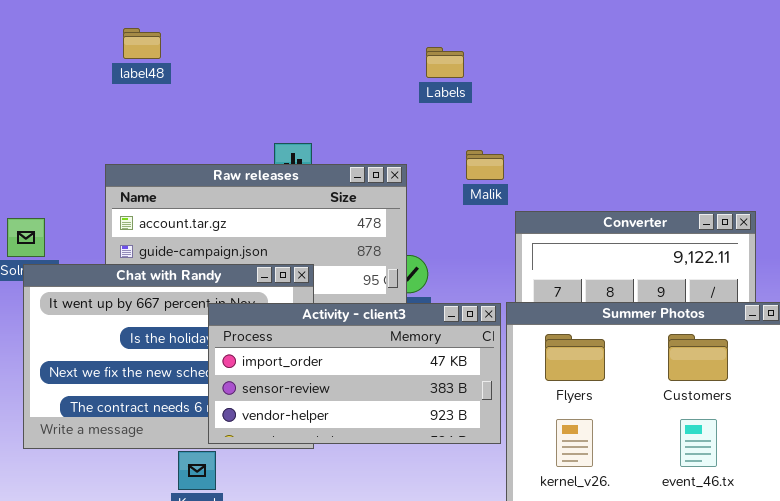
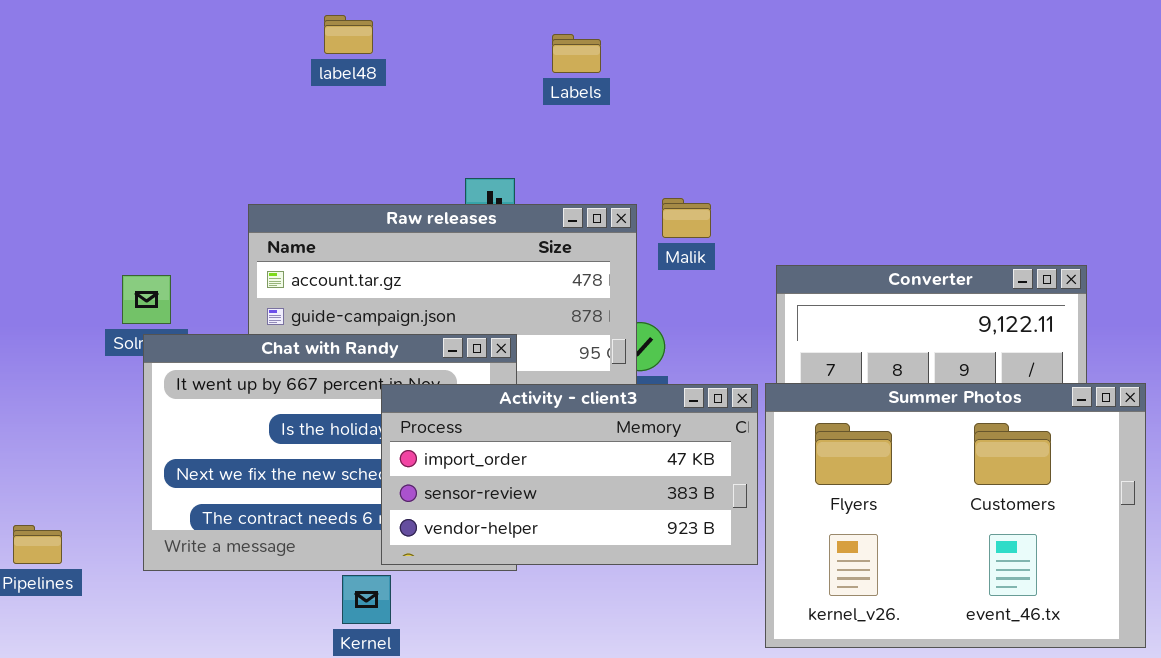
label48: [123,28,161,59] -> [324,15,373,54], moved
Labels: [426,47,464,78] -> [552,34,601,73], moved
Malik: [466,150,504,180] -> [662,198,711,238], moved

